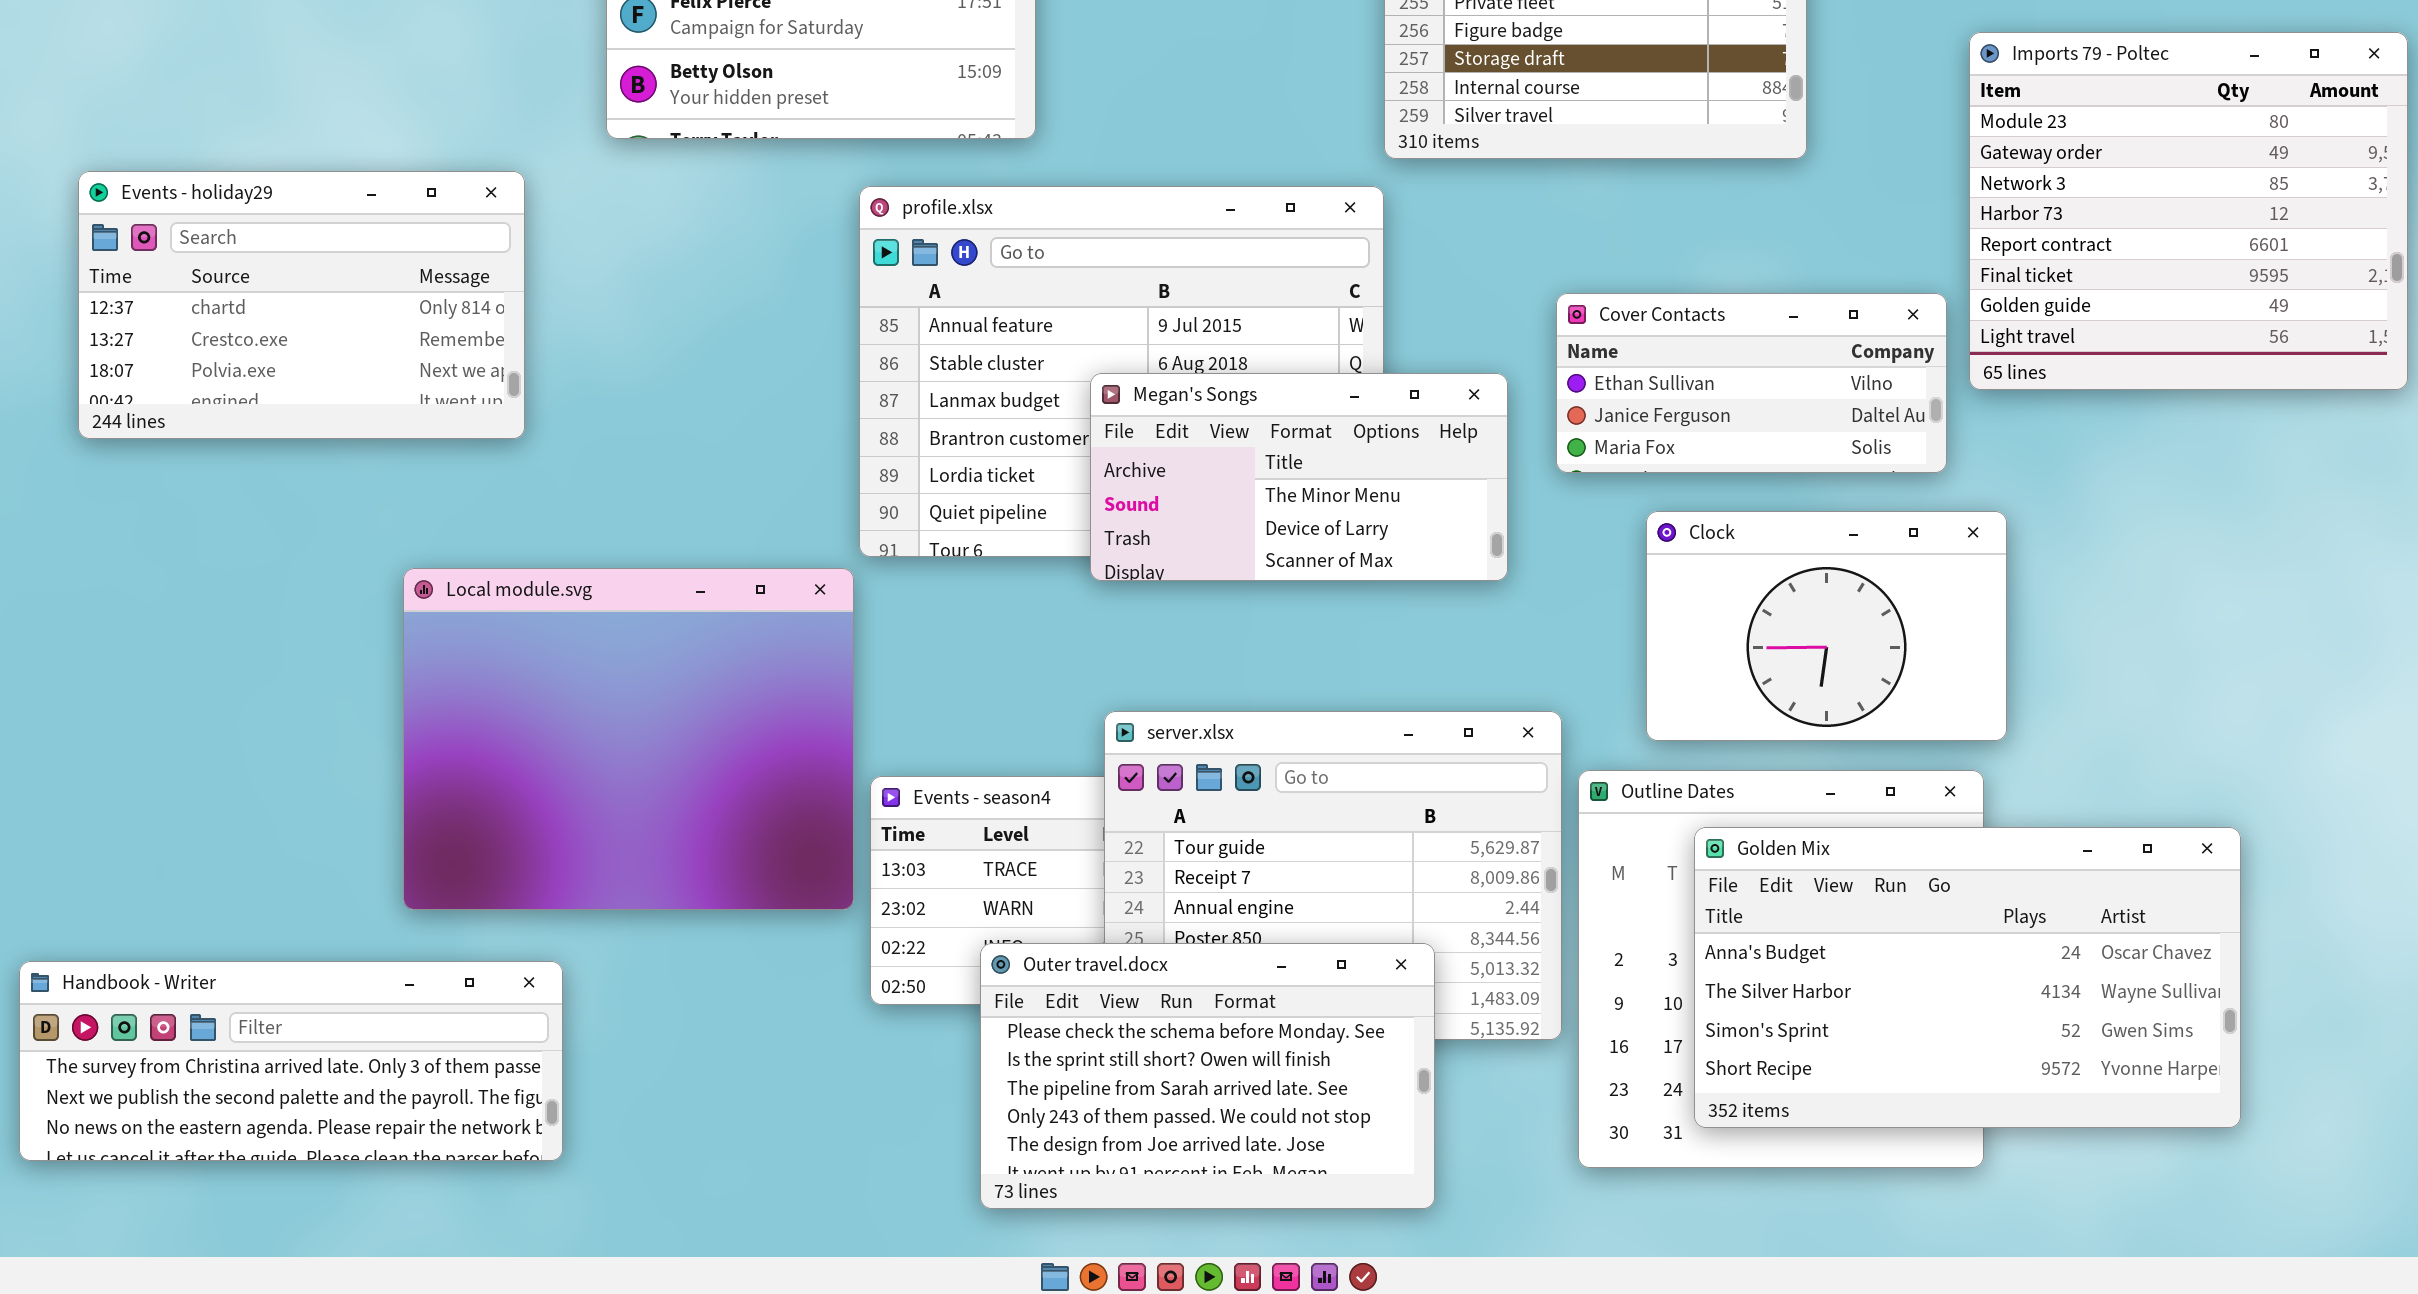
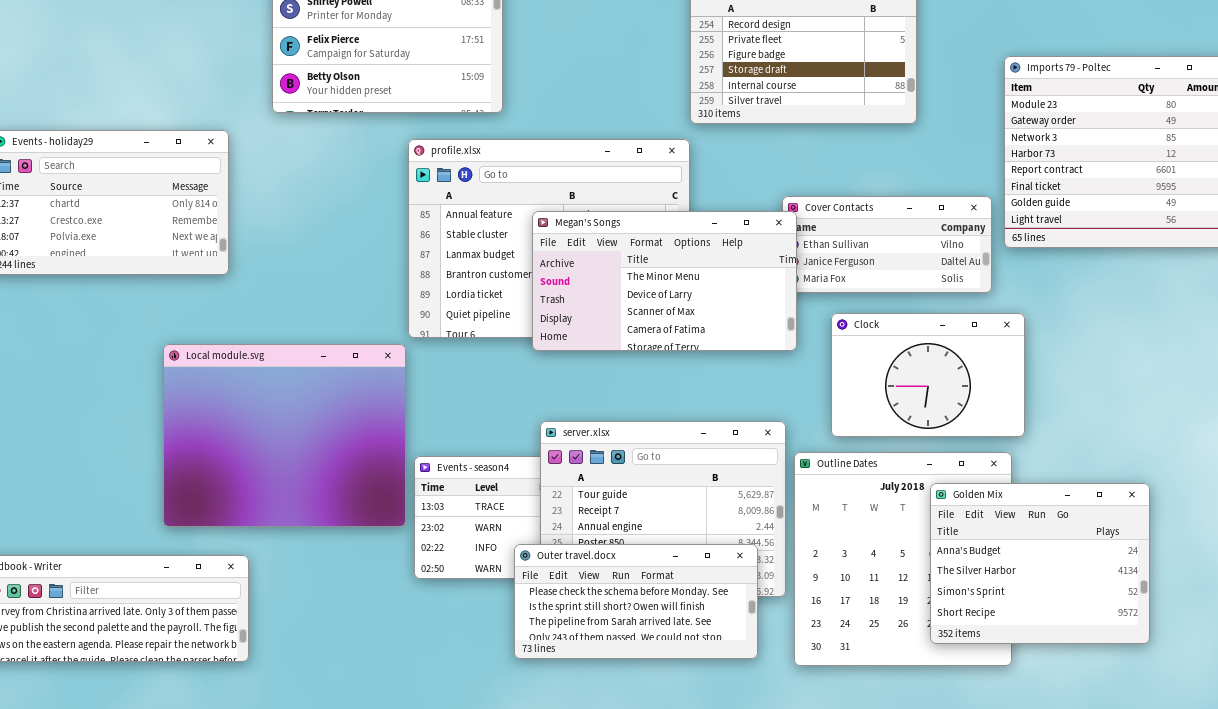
Megan's Songs: [1090,373,1508,581] -> [532,211,797,351], resized
Golden Mix: [1694,827,2241,1128] -> [930,483,1150,644], resized
Outer travel.docx: [980,943,1435,1209] -> [514,544,758,659], moved, resized

